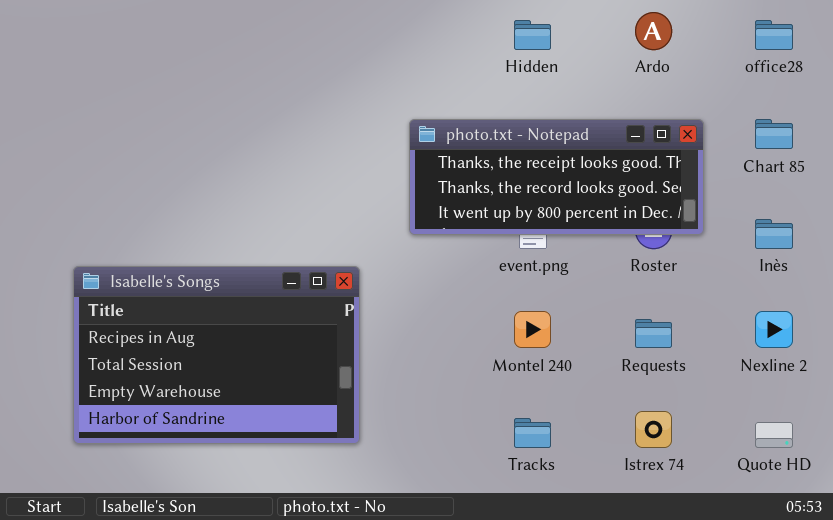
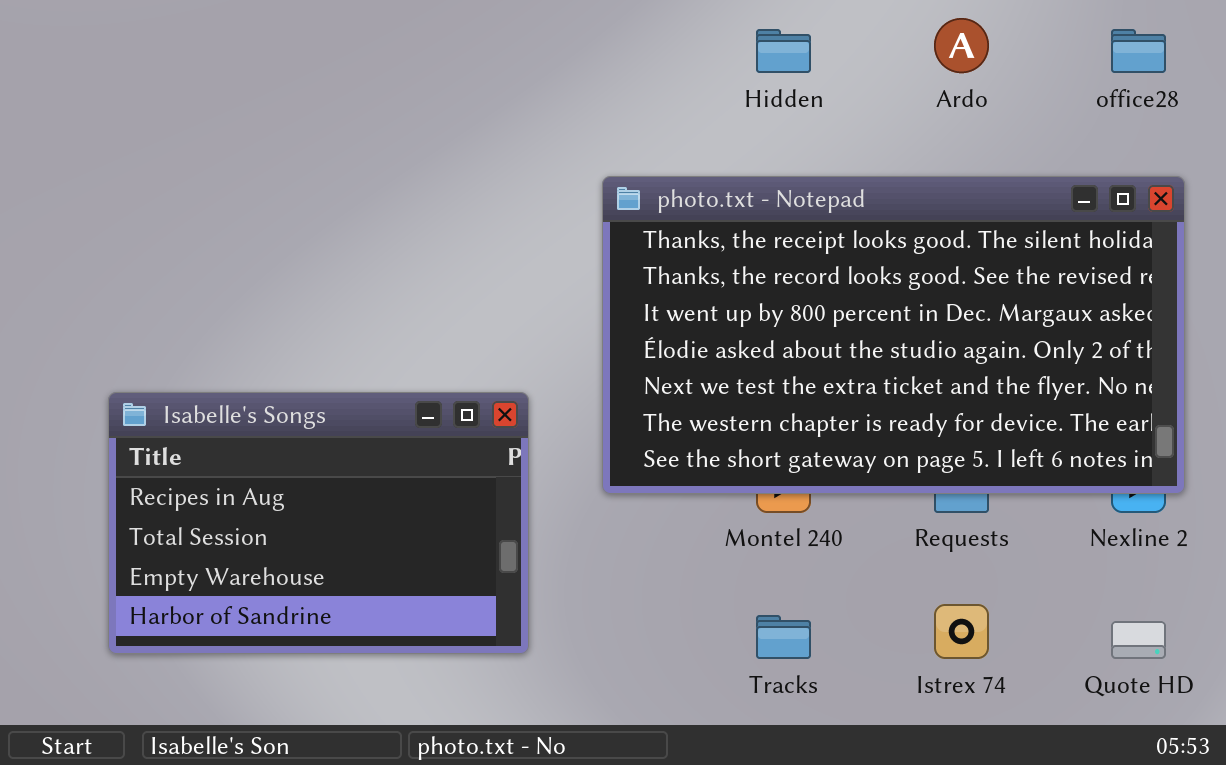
photo.txt - Notepad: [409,119,704,235] -> [602,176,1185,494], resized

